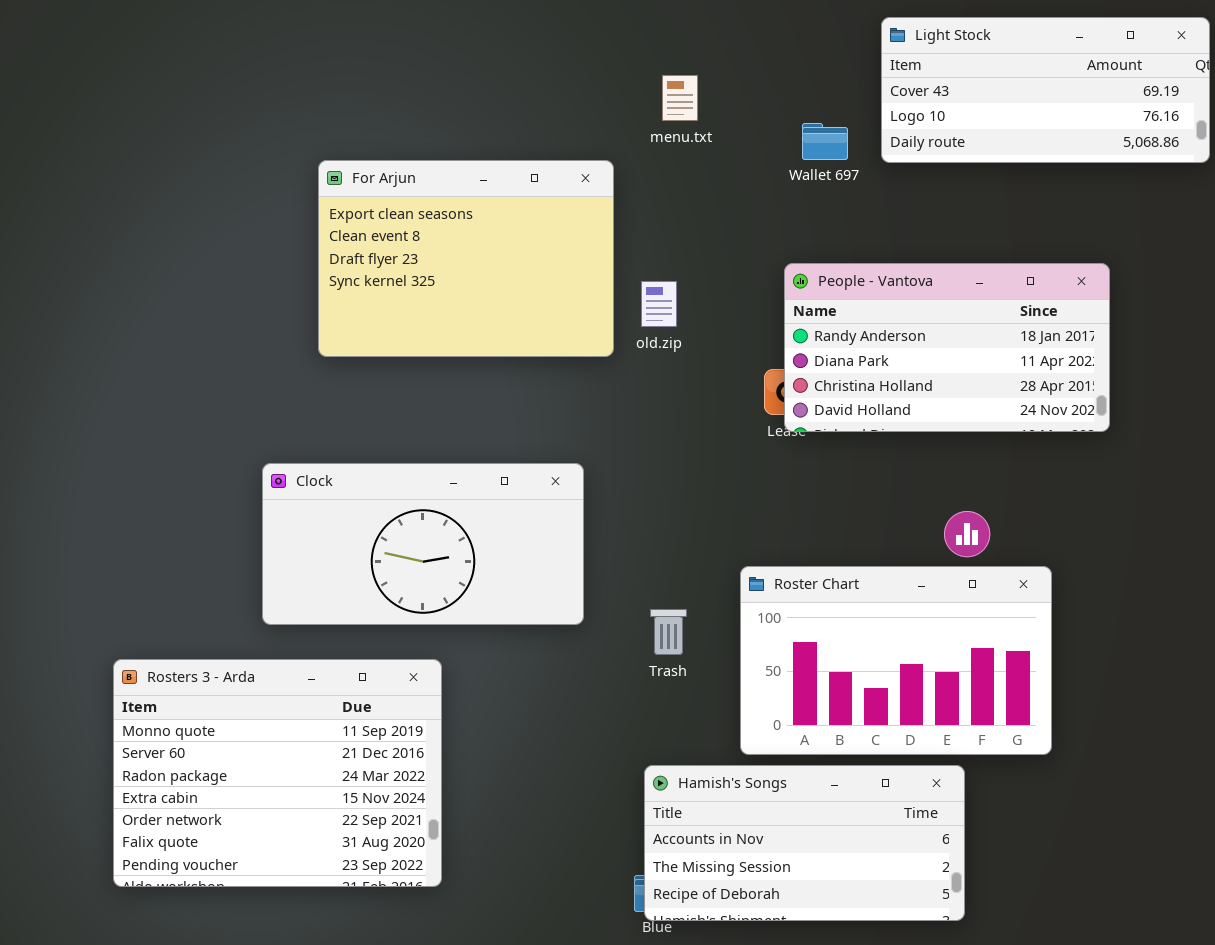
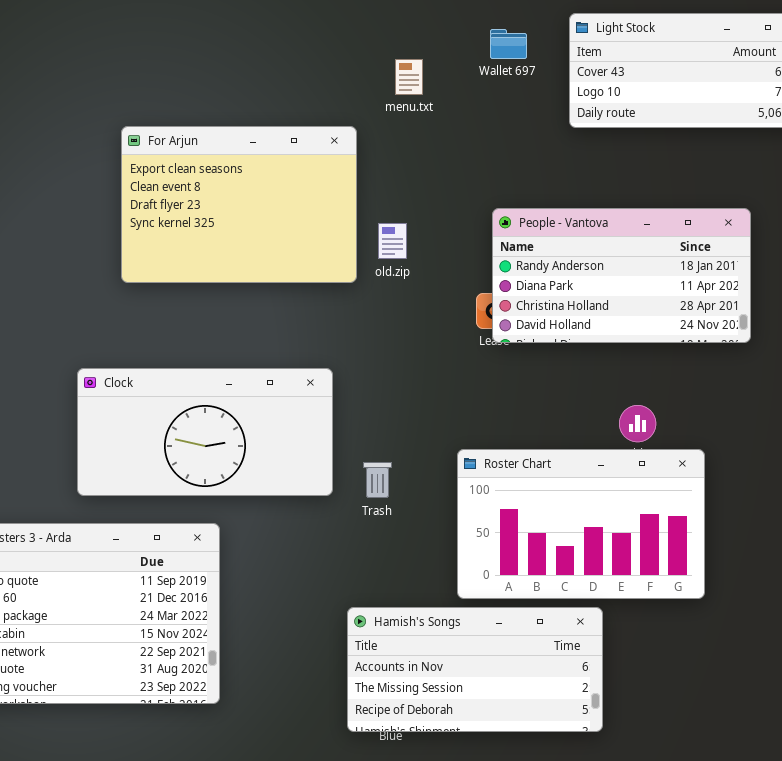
Wallet 697: [802,123,848,160] -> [490,29,527,59], moved
Trash: [650,609,687,655] -> [363,462,392,498], moved
Hamish's Songs: [644,765,965,921] -> [347,607,603,732], moved

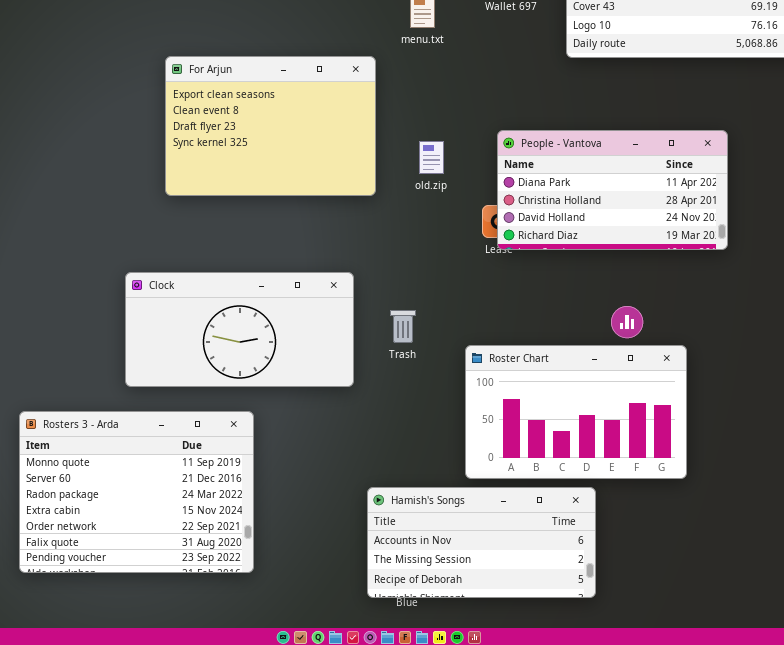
People - Vantova: [492,208,751,343] -> [497,130,728,250], scrolled down 1 row
old.zip: [378,223,407,259] -> [419,141,444,174], moved
Trash: [363,462,392,498] -> [390,310,416,343], moved

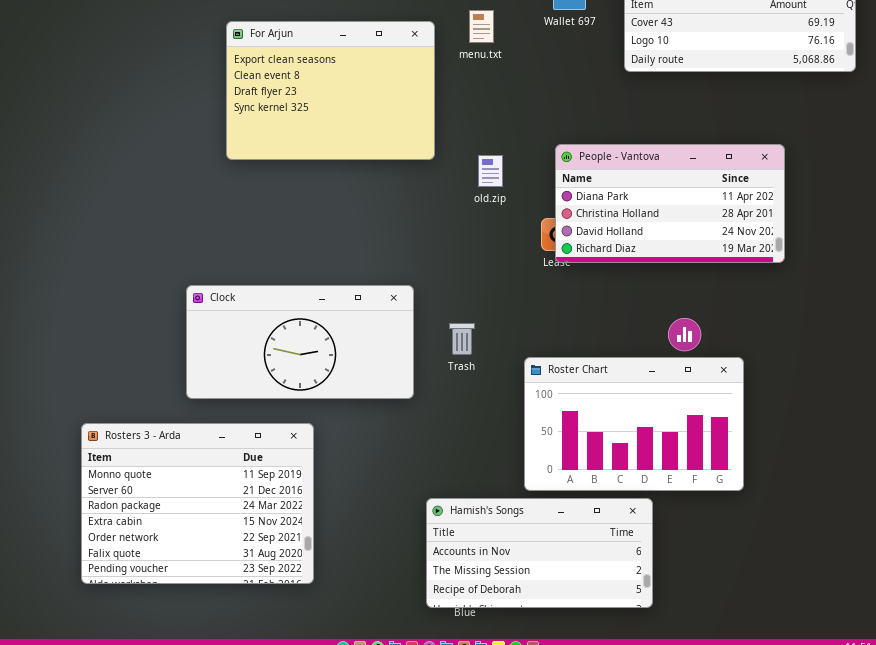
For Arjun: [165,56,376,196] -> [226,21,435,160], moved

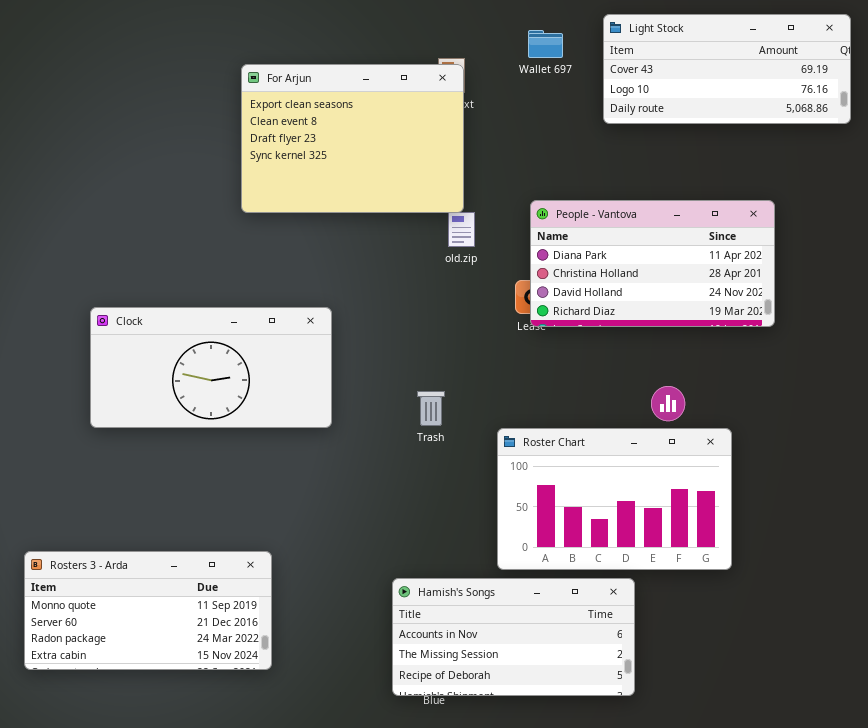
For Arjun: [226,21,435,160] -> [241,64,464,213], moved
Clock: [186,285,414,399] -> [90,307,332,428], moved
Rosters 3 - Arda: [81,423,314,584] -> [24,551,272,670], resized

